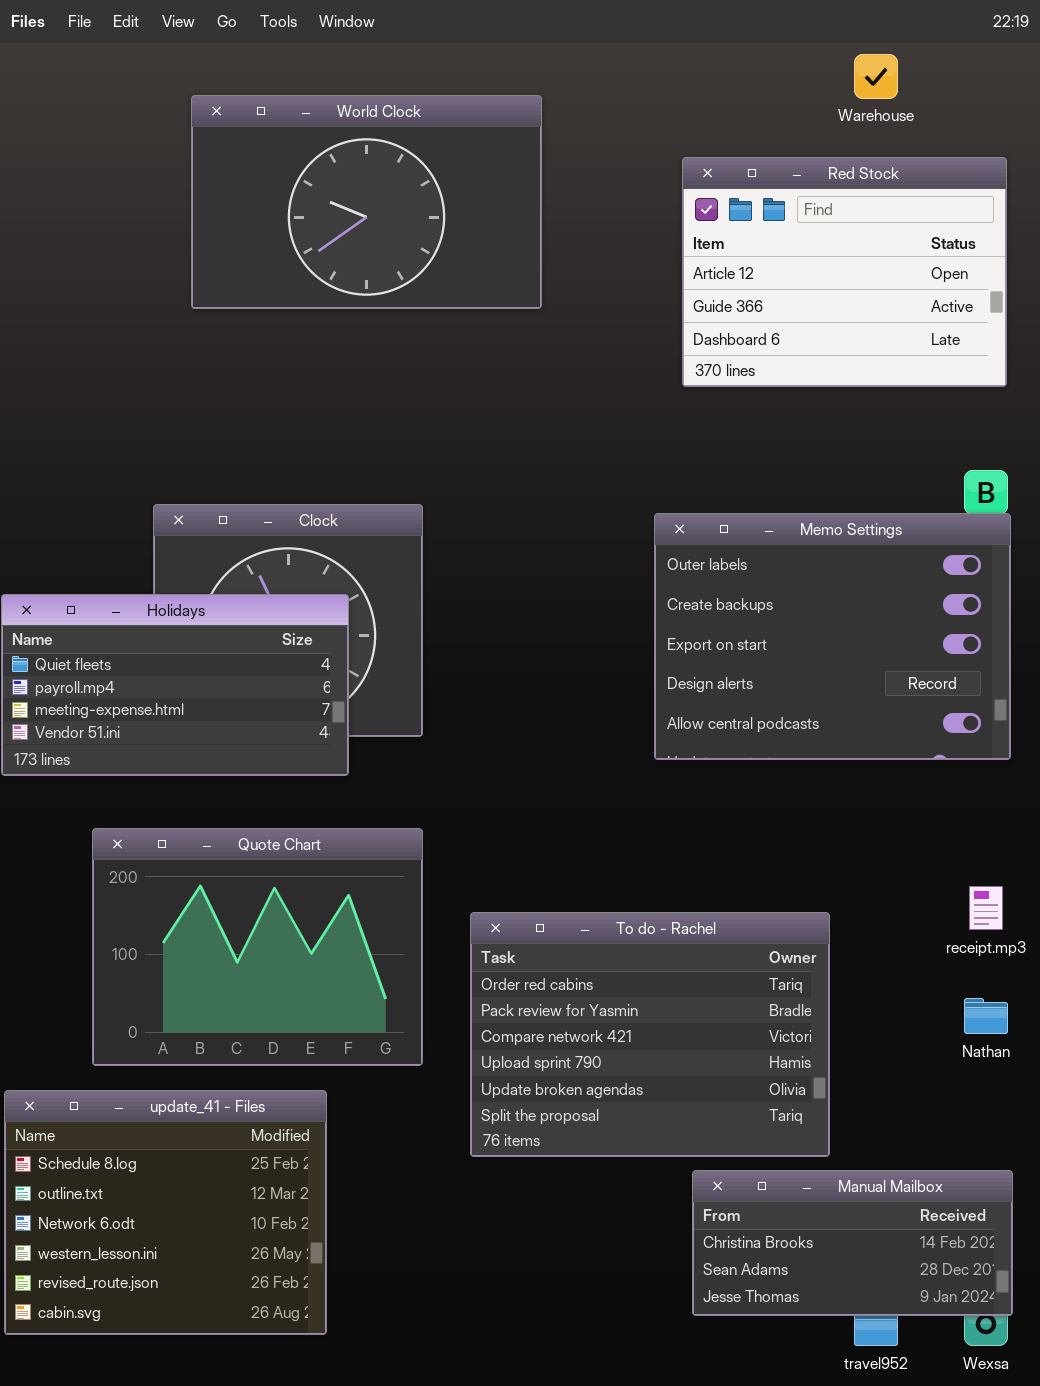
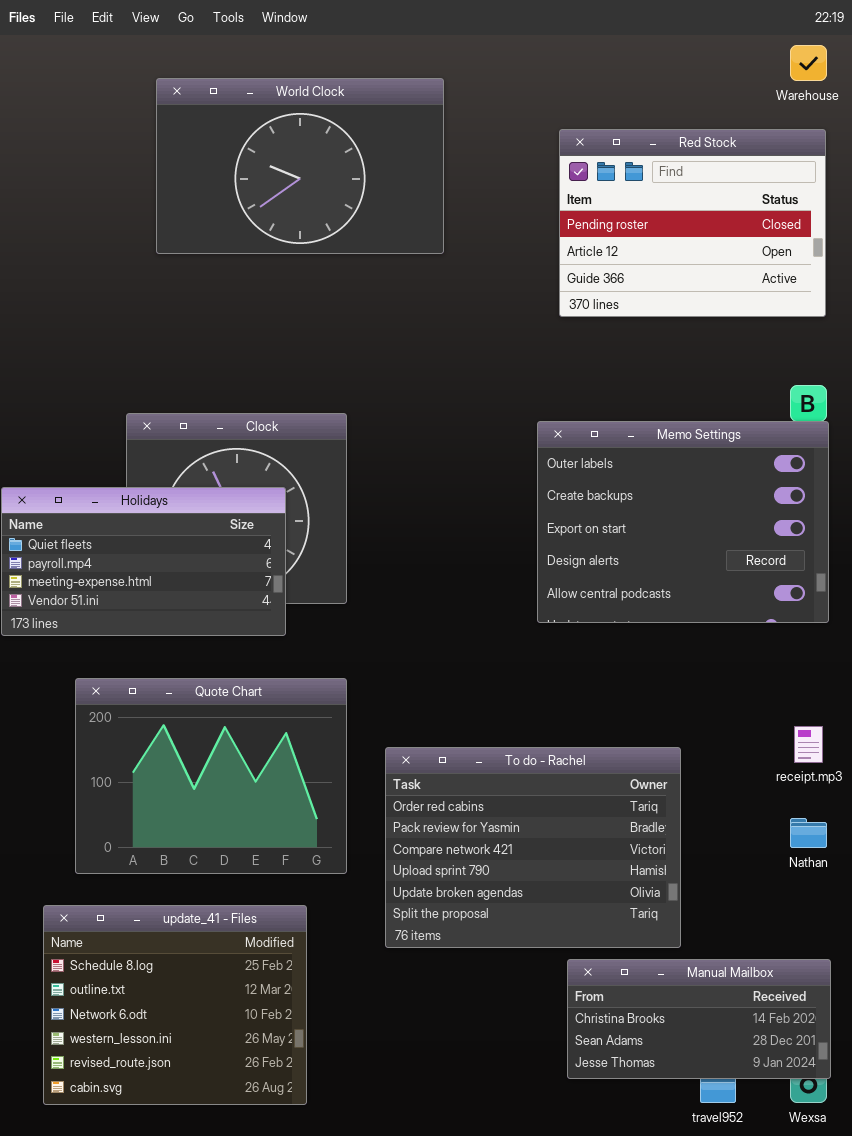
Warehouse: [854,54,898,99] -> [790,45,827,81], moved
Red Stock: [682,157,1007,387] -> [559,129,826,317], scrolled up 1 row
update_41 - Files: [4,1090,327,1335] -> [43,905,307,1105], moved

